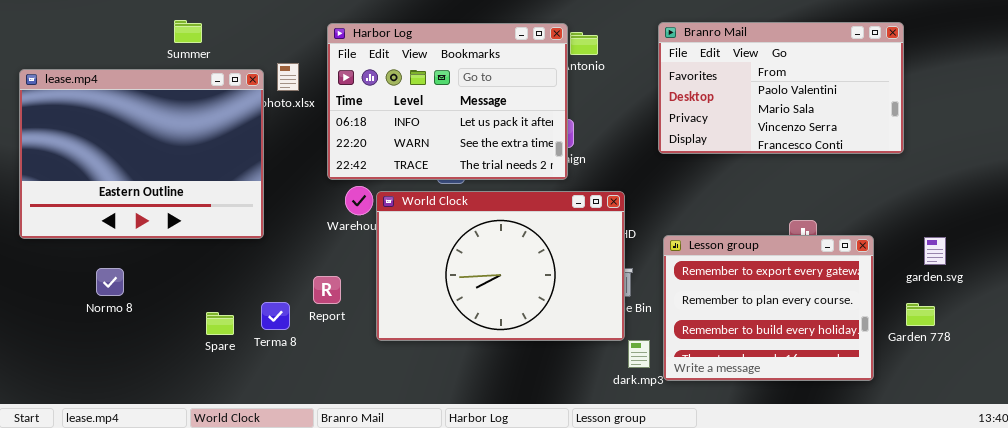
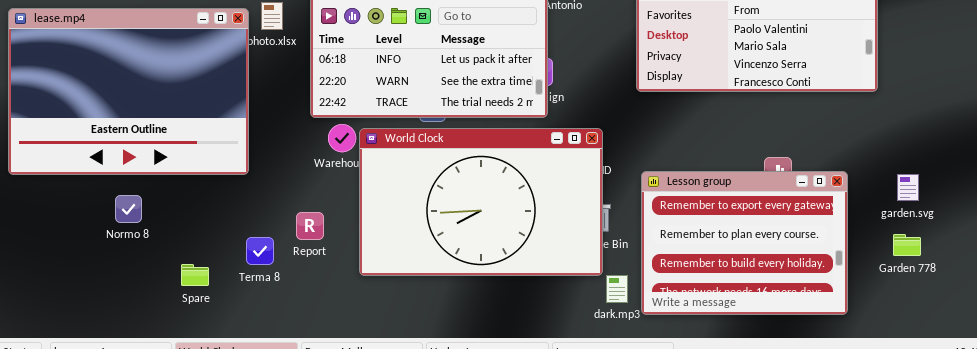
Normo 8: [96,268,124,296] -> [115,195,142,223], moved
Garden 778: [906,303,935,326] -> [893,234,921,256], moved
Spare: [206,312,234,335] -> [181,264,209,286], moved

